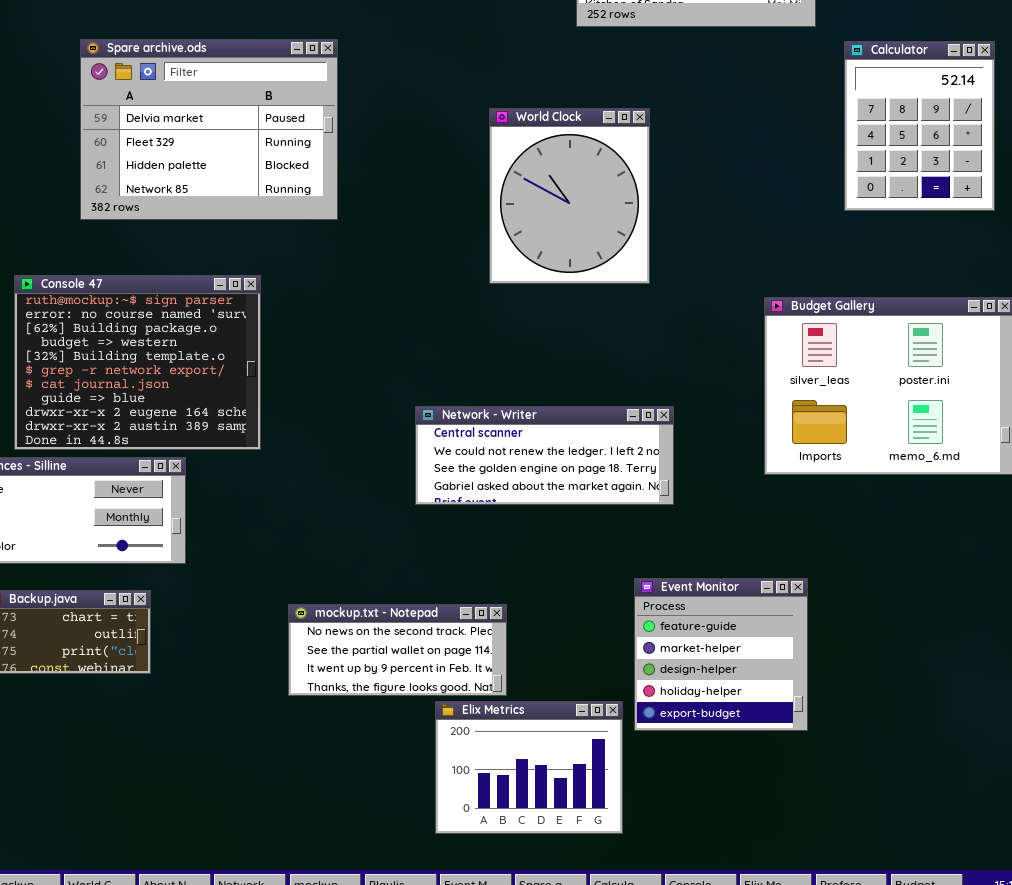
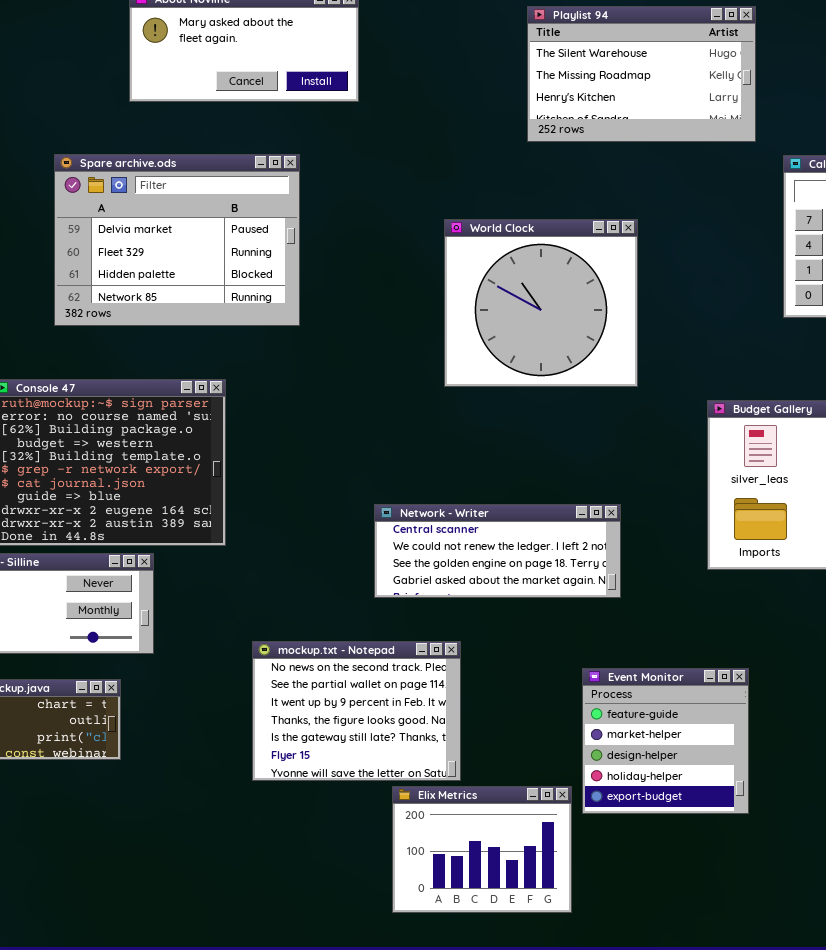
World Clock: [489,108,650,284] -> [444,219,638,387], resized
mockup.txt - Notepad: [288,604,507,696] -> [252,641,461,781], resized

